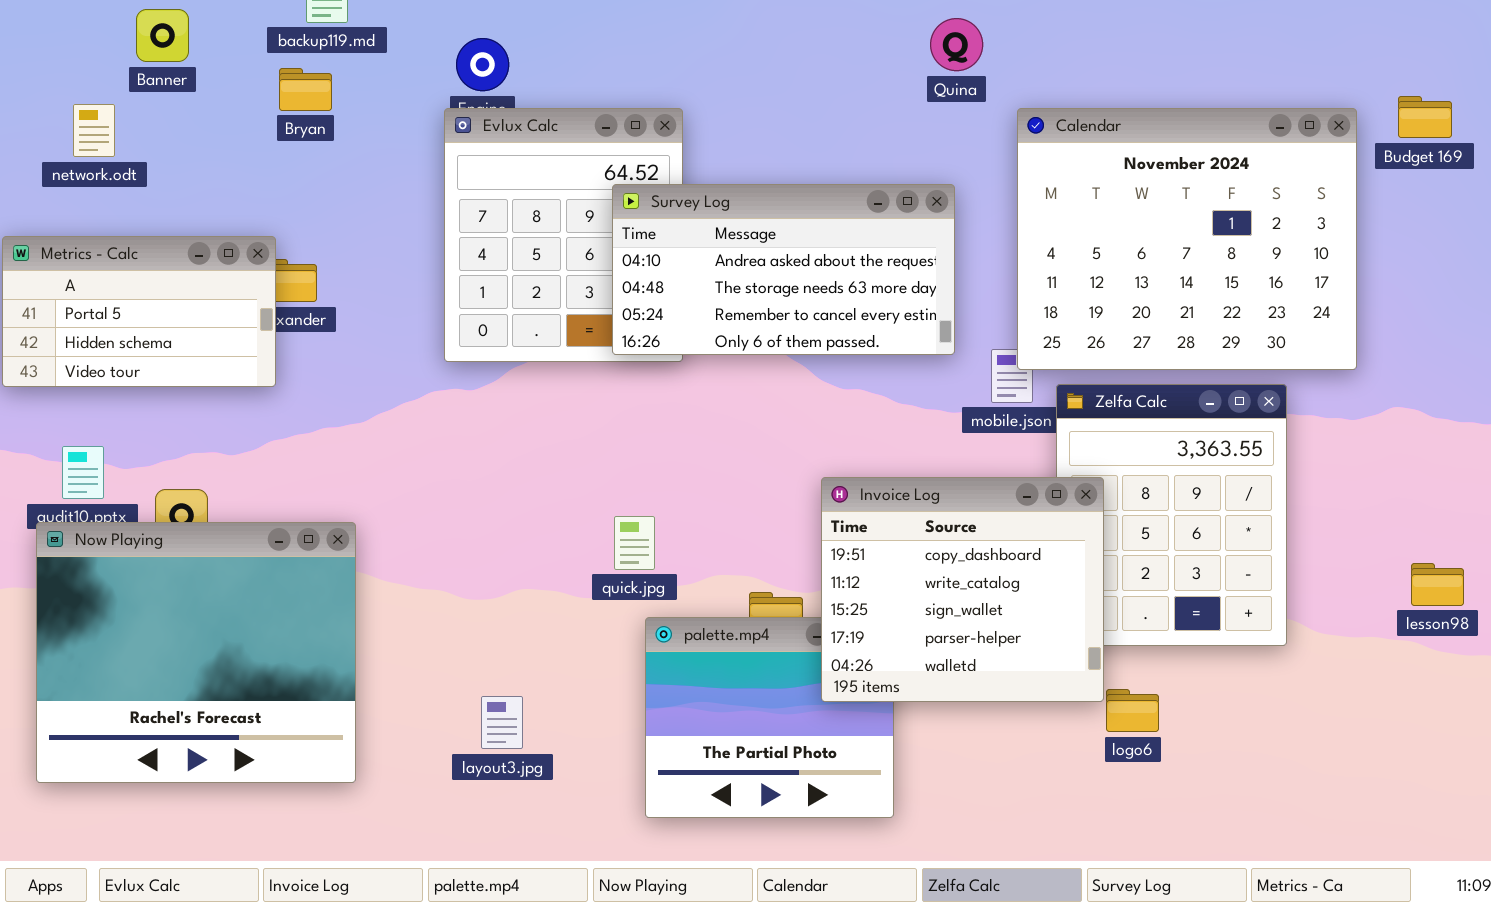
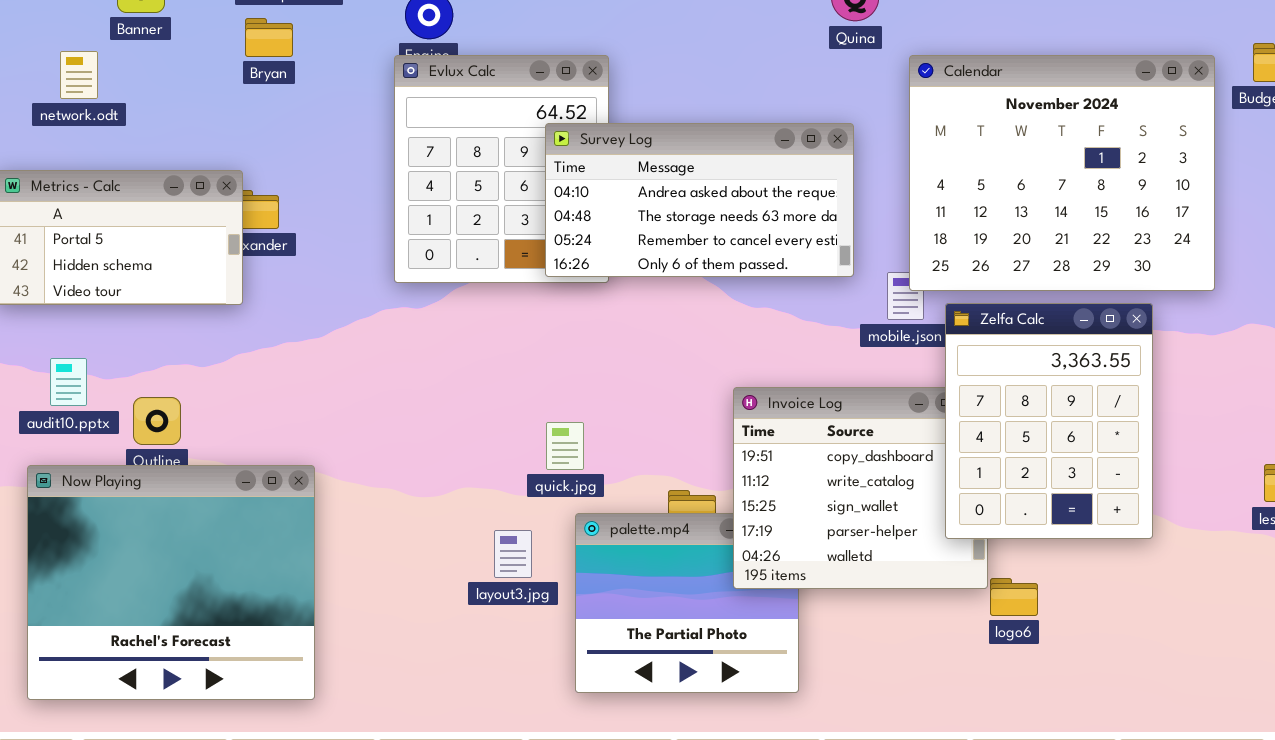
Zelfa Calc: [1056,384,1287,646] -> [945,303,1153,539], raised
Now Playing: [36,522,356,783] -> [27,465,315,700], moved
layout3.jpg: [481,696,523,749] -> [494,530,532,578], moved

